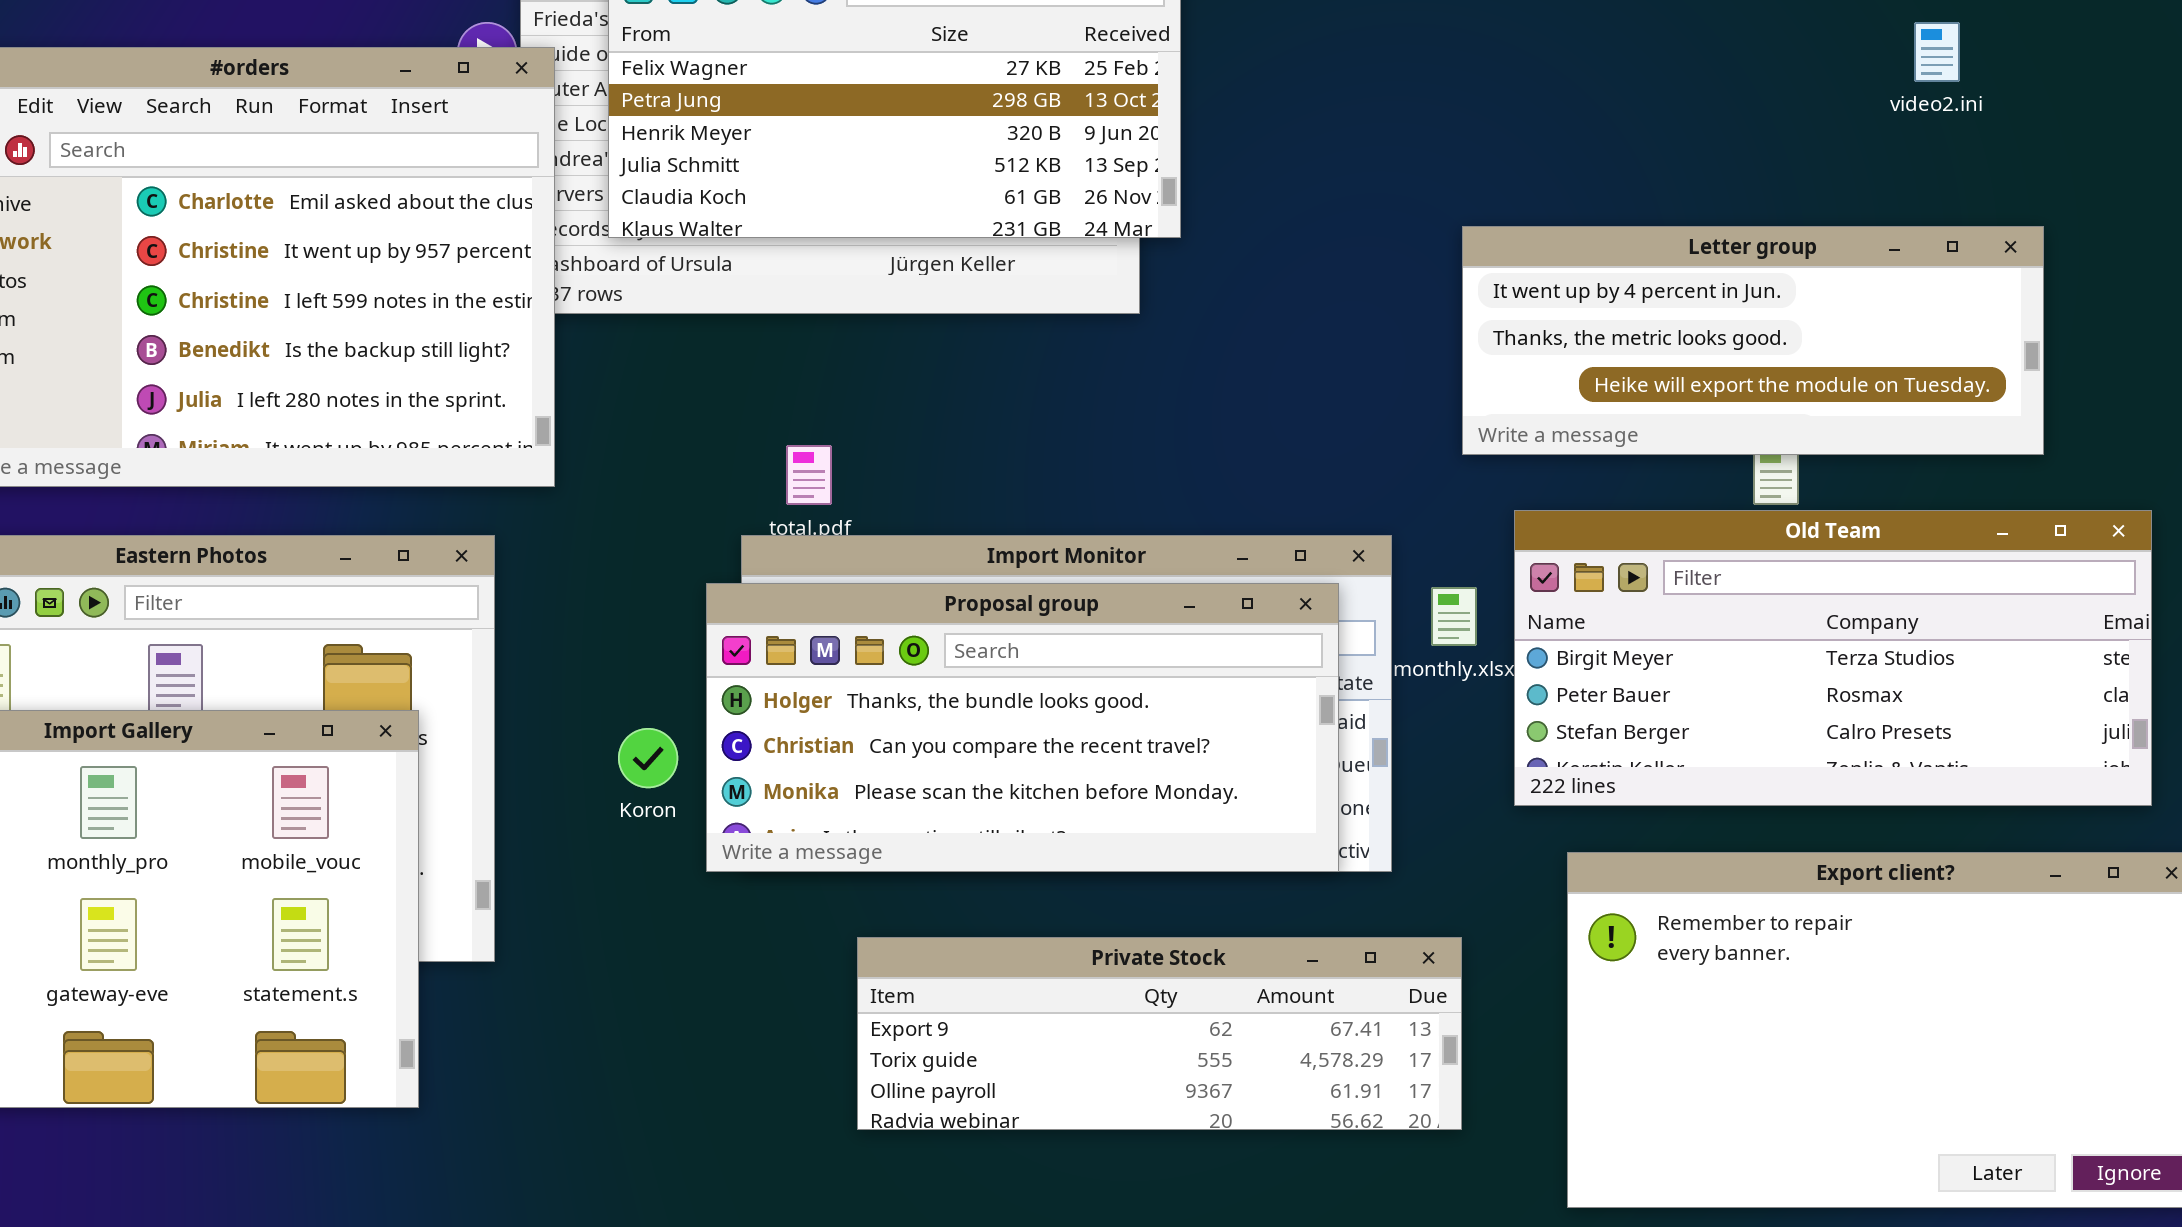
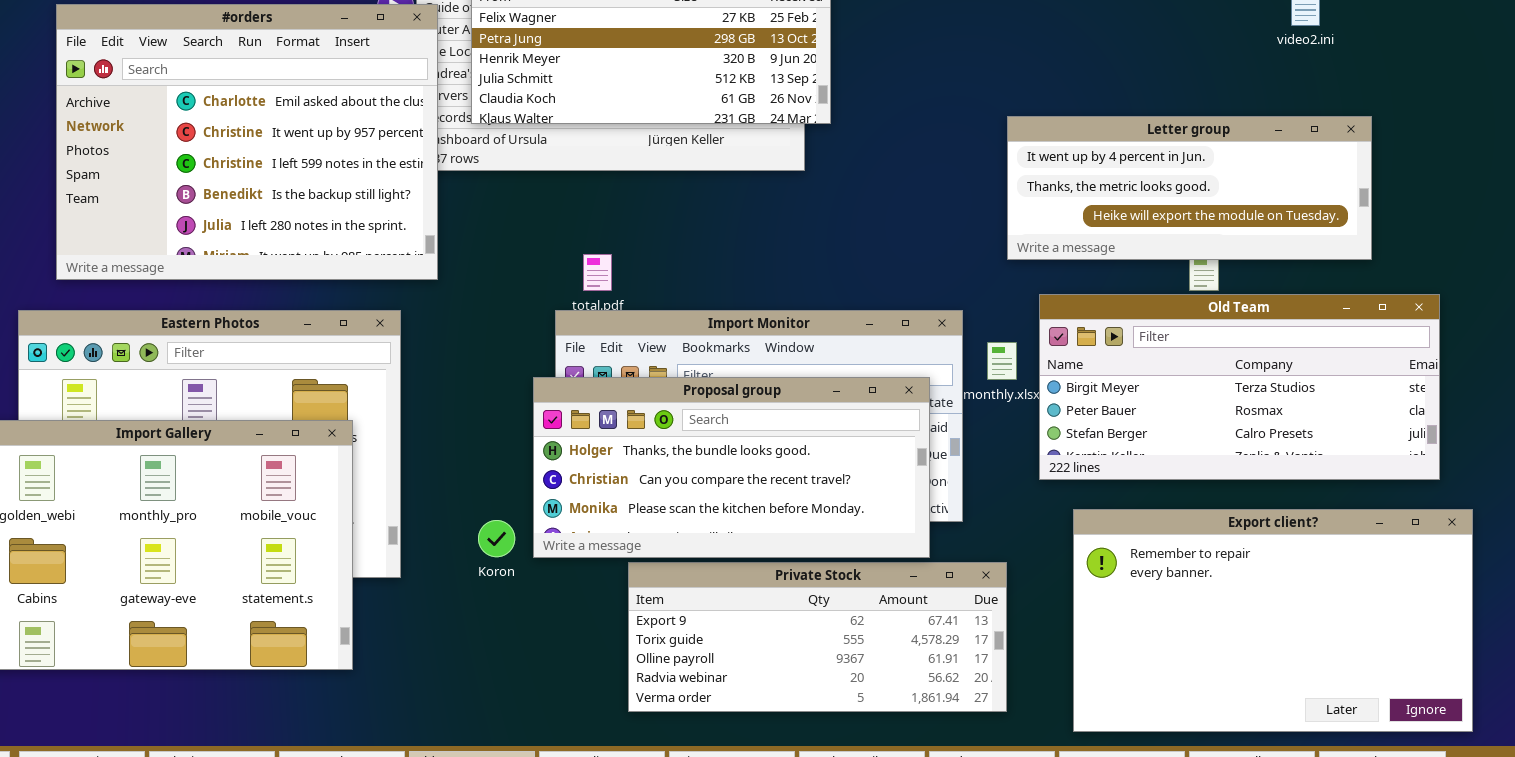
Proposal group: [706,583,1339,872] -> [533,377,930,558], moved
Koron: [618,728,678,788] -> [478,520,515,557], moved
Private Stock: [857,937,1462,1130] -> [628,562,1007,712], resized

